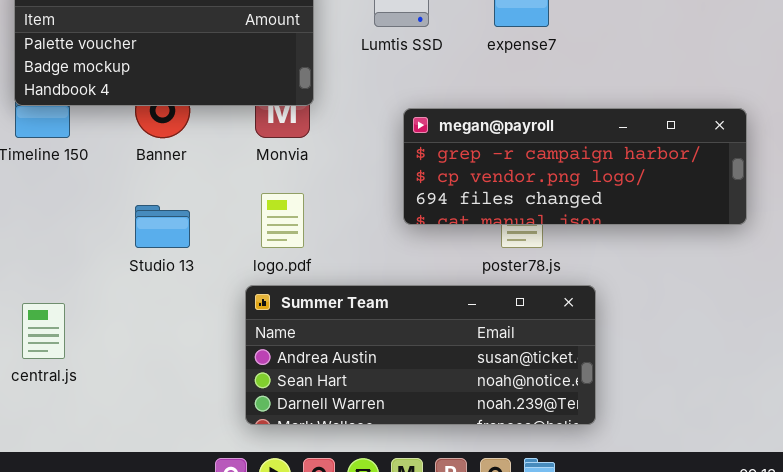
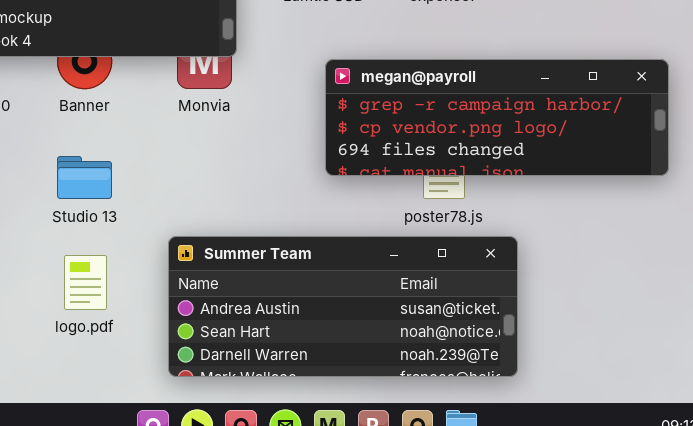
logo.pdf: [261,193,304,248] -> [64,255,107,310], moved

